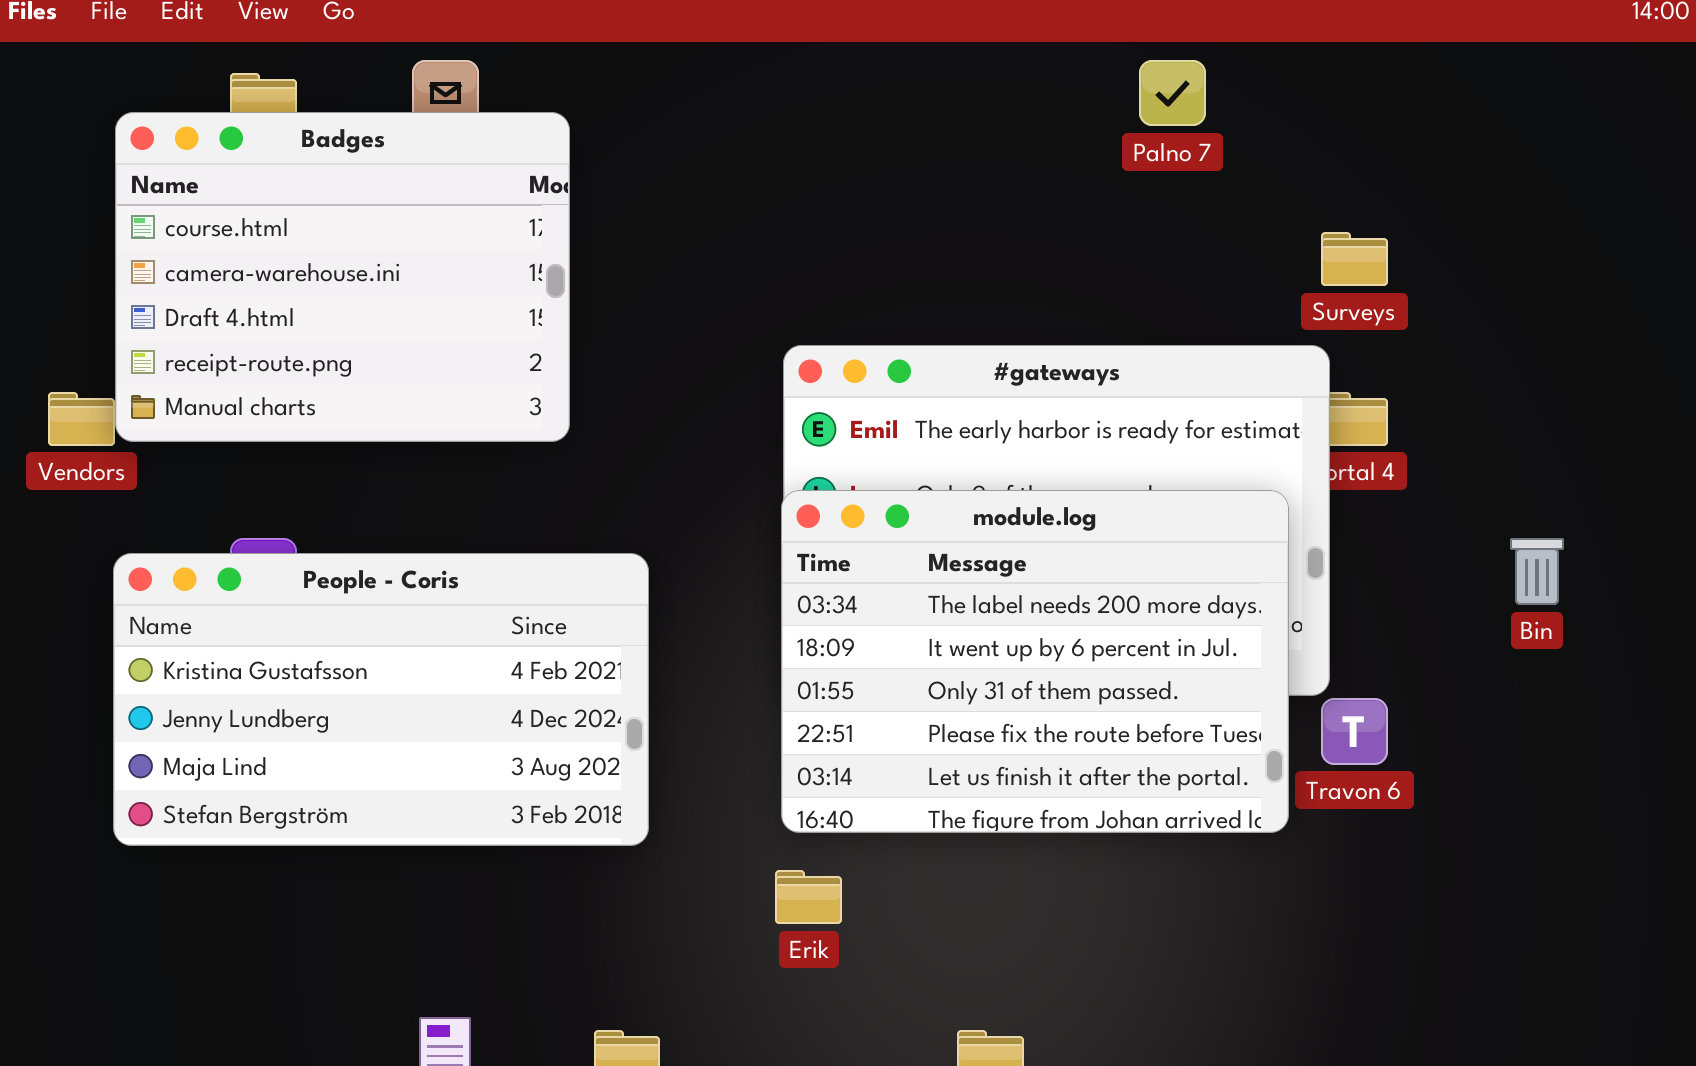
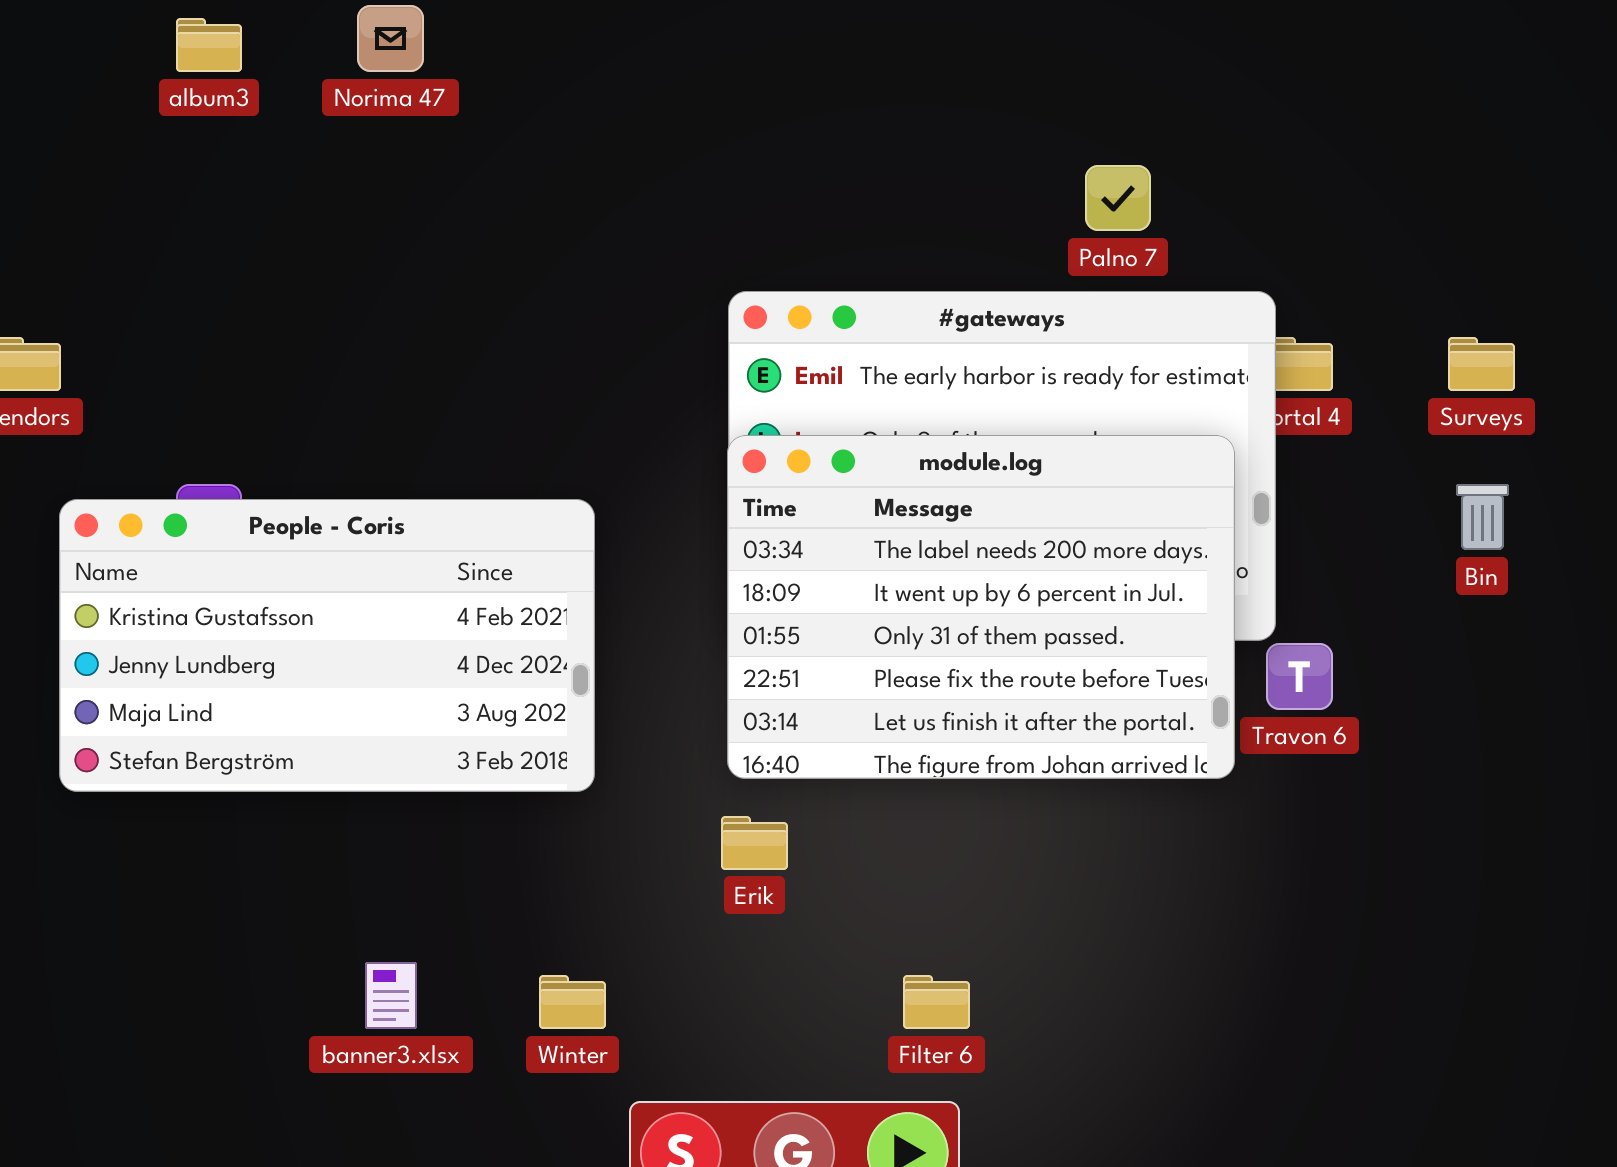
Palno 7: [1139,60,1206,126] -> [1085,165,1151,231], moved
Badges: [115,112,570,442] -> none, closed
Surveys: [1321,232,1388,286] -> [1448,337,1515,391], moved

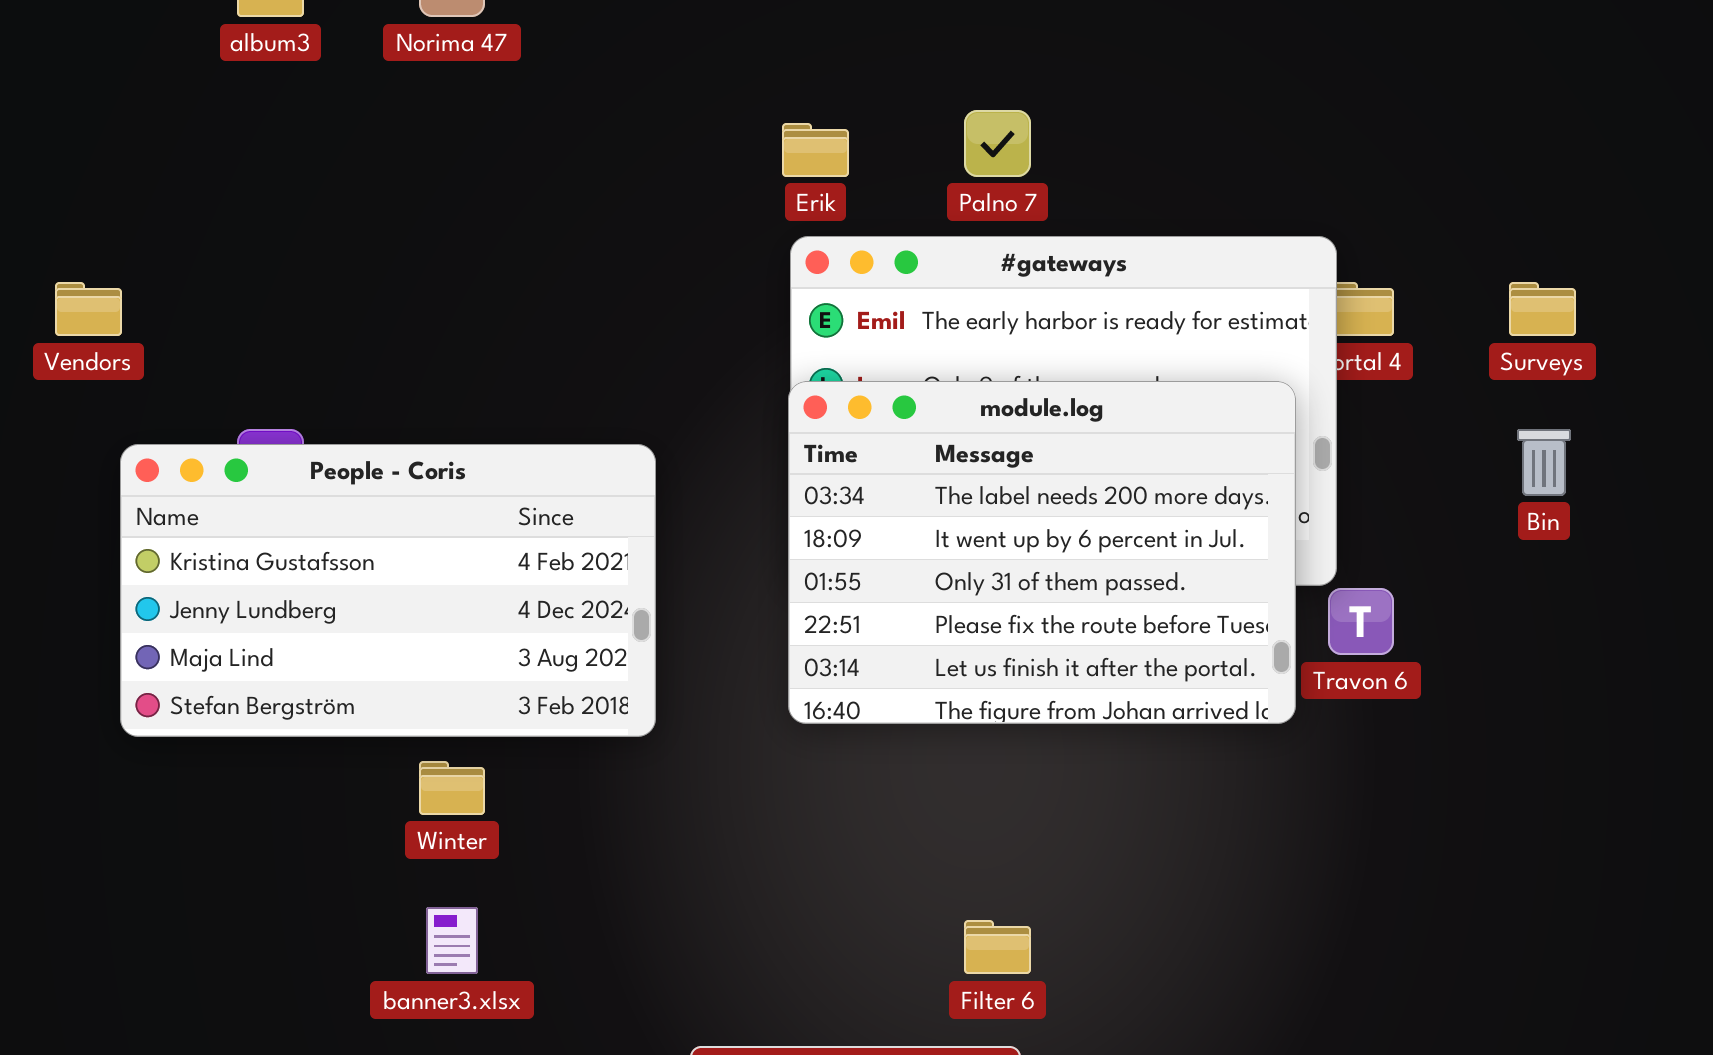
Palno 7: [1085,165,1151,231] -> [964,110,1031,177], moved
Erik: [721,816,788,870] -> [782,123,849,177], moved
Winter: [539,975,606,1029] -> [419,761,485,815], moved

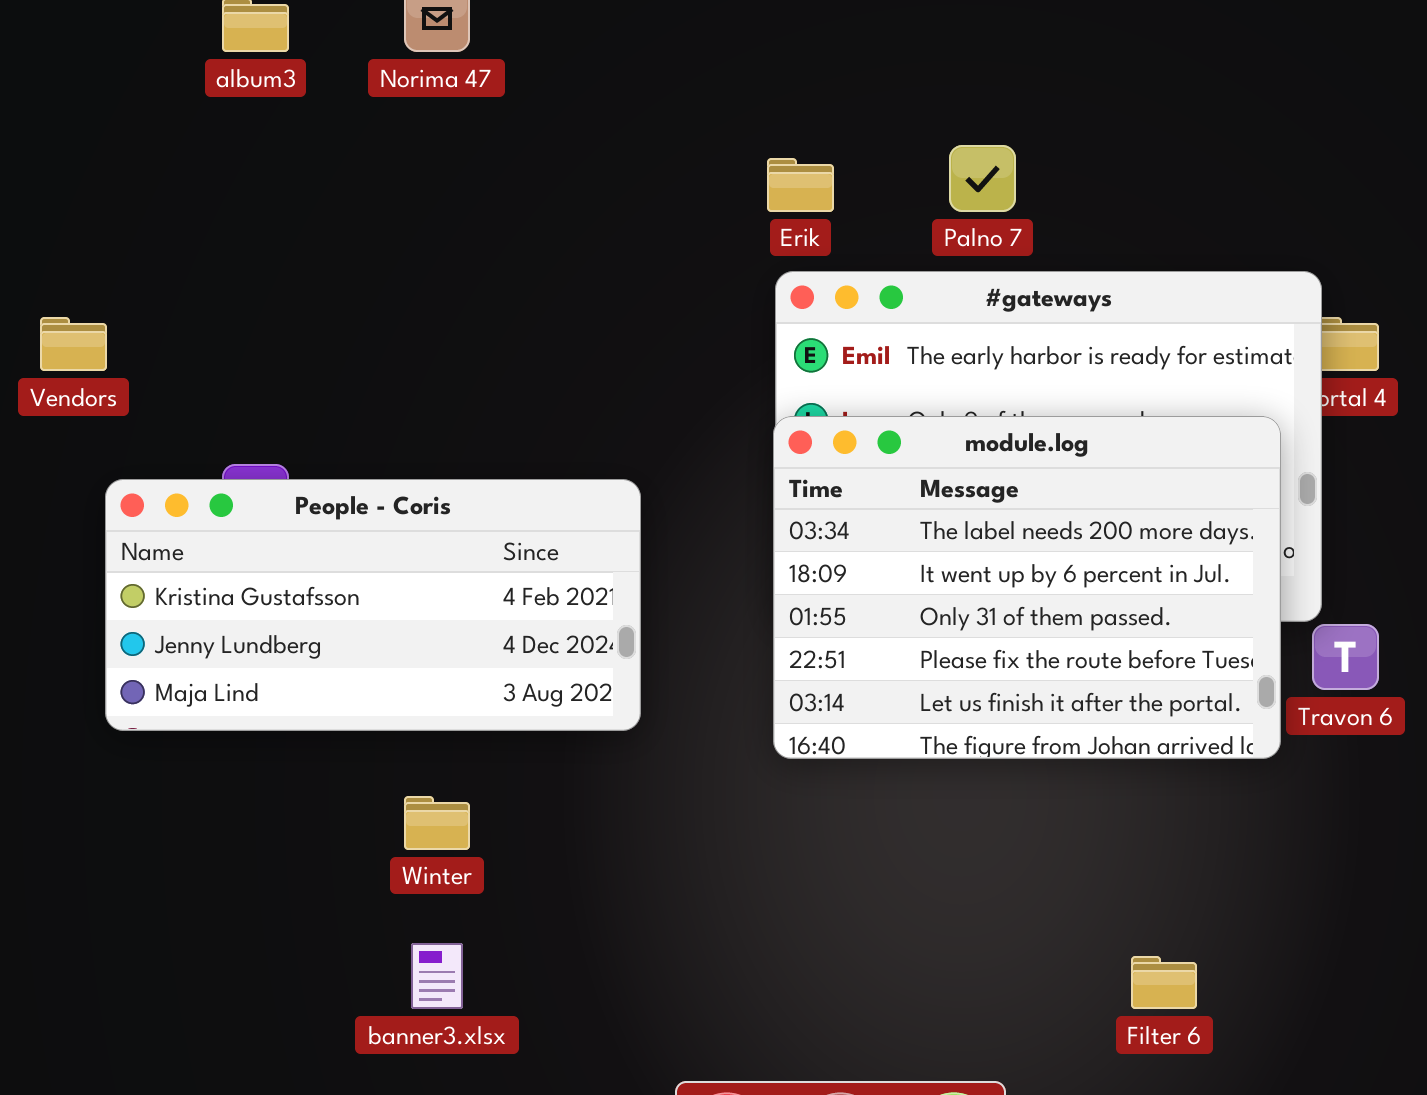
People - Coris: [120,444,656,737] -> [105,479,641,731], resized
Filter 6: [964,920,1031,974] -> [1131,956,1197,1009], moved

